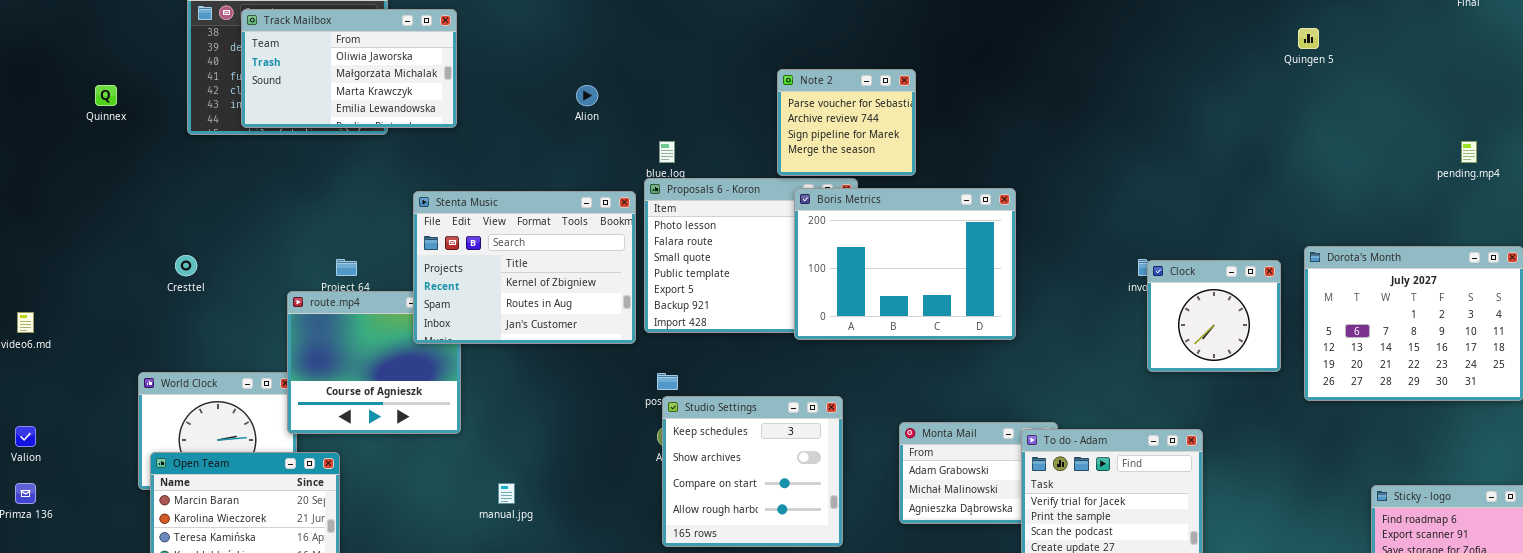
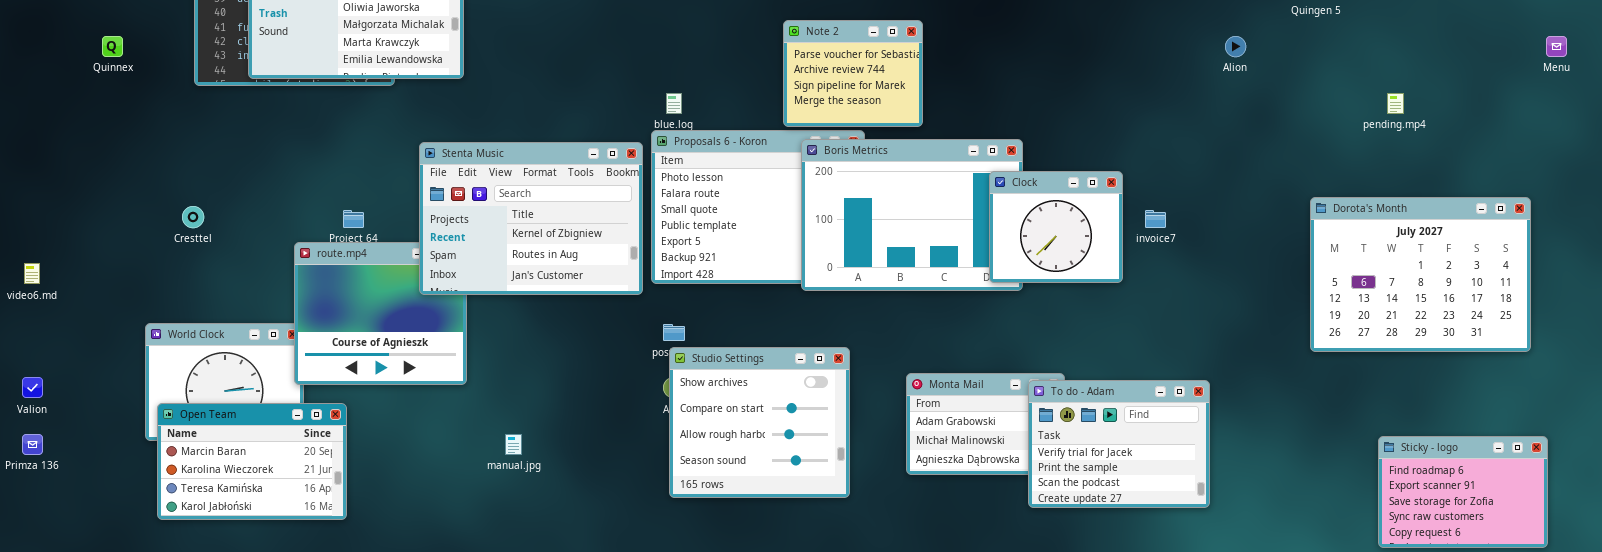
Alion: [576,85,598,106] -> [1225,36,1246,57], moved
pending.mp4: [1461,141,1477,163] -> [1387,93,1404,114], moved
Clock: [1147,260,1281,372] -> [989,171,1123,283], moved
Studio Settings: [662,396,843,547] -> [669,347,850,498], scrolled down 1 row

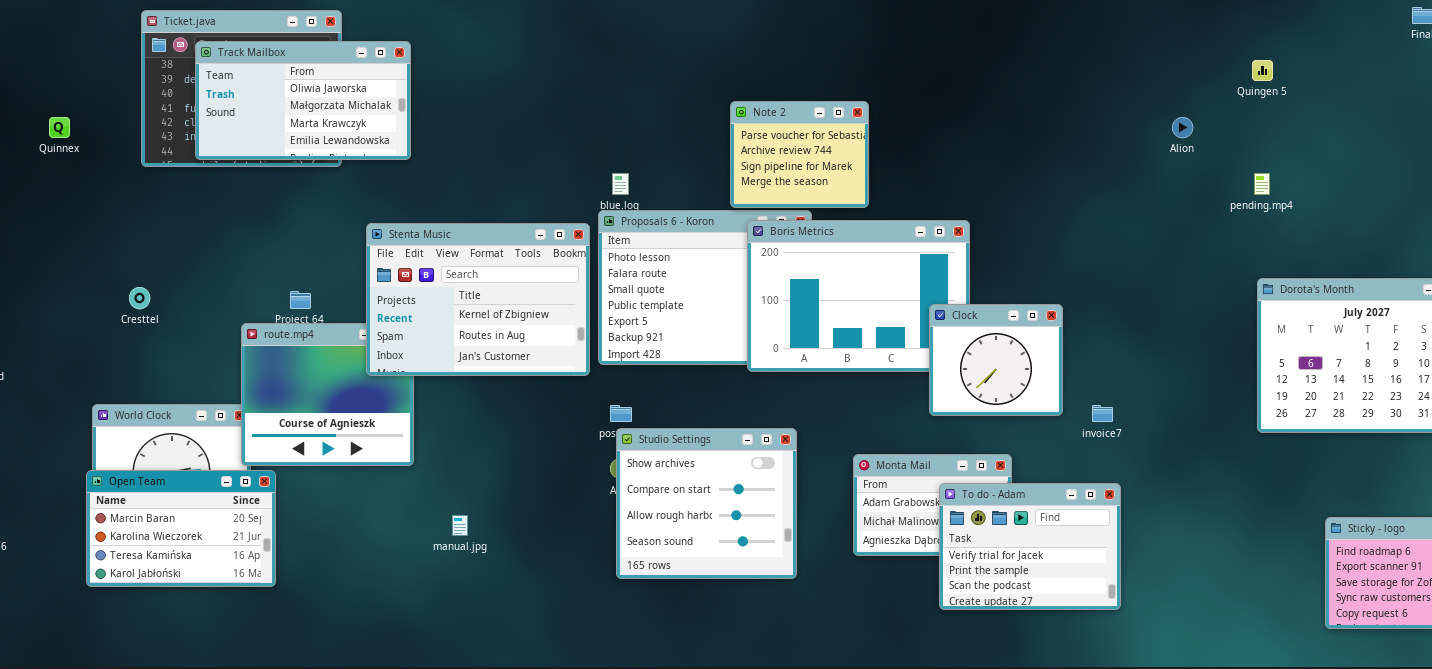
pending.mp4: [1387,93,1404,114] -> [1254,173,1270,195], moved
Clock: [989,171,1123,283] -> [929,304,1063,416], moved
invoice7: [1145,210,1166,228] -> [1092,405,1113,422], moved
To do - Adam: [1028,380,1210,508] -> [939,483,1121,610], moved
Open Team: [157,403,347,520] -> [86,470,276,587], moved

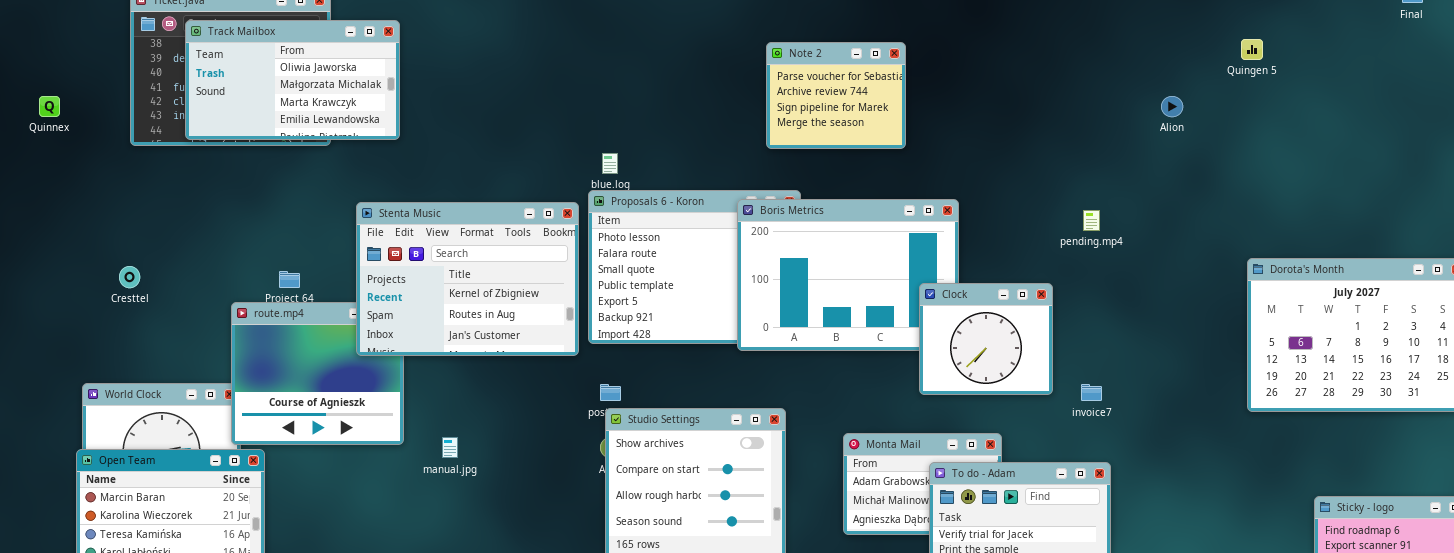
Note 2: [730,101,869,208] -> [766,42,906,149], moved
pending.mp4: [1254,173,1270,195] -> [1083,210,1100,231], moved
manual.jpg: [452,515,468,536] -> [442,437,458,458], moved

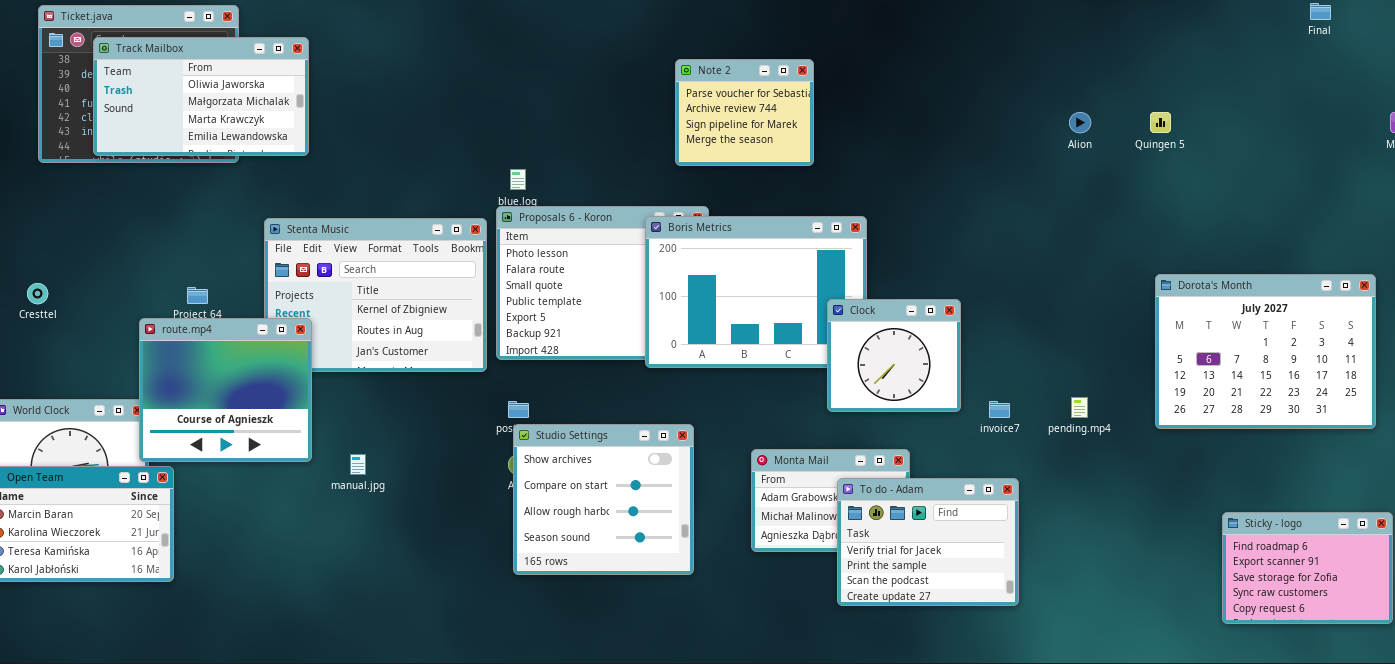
Quingen 5: [1241,39,1263,60] -> [1150,112,1171,133], moved
pending.mp4: [1083,210,1100,231] -> [1071,397,1088,418], moved
route.mp4: [231,302,404,445] -> [139,318,312,462], raised

